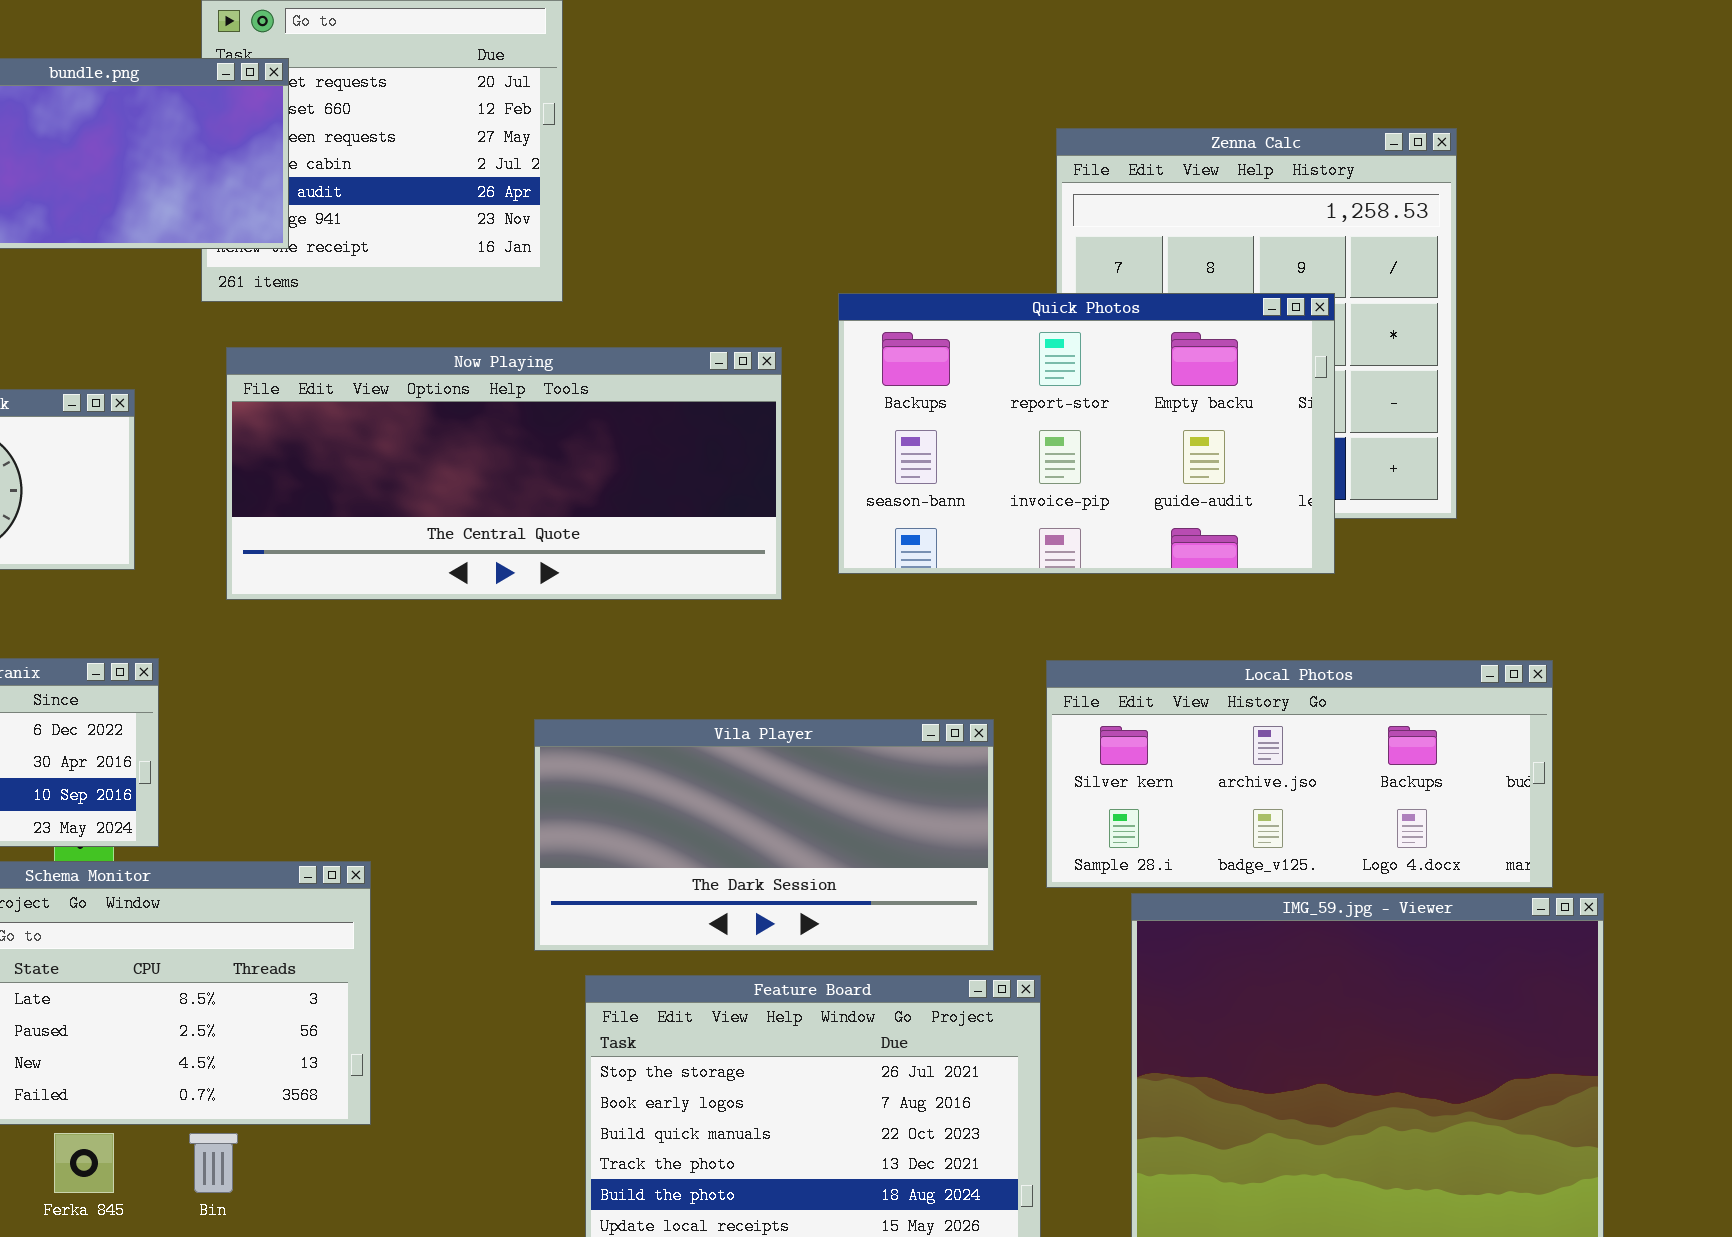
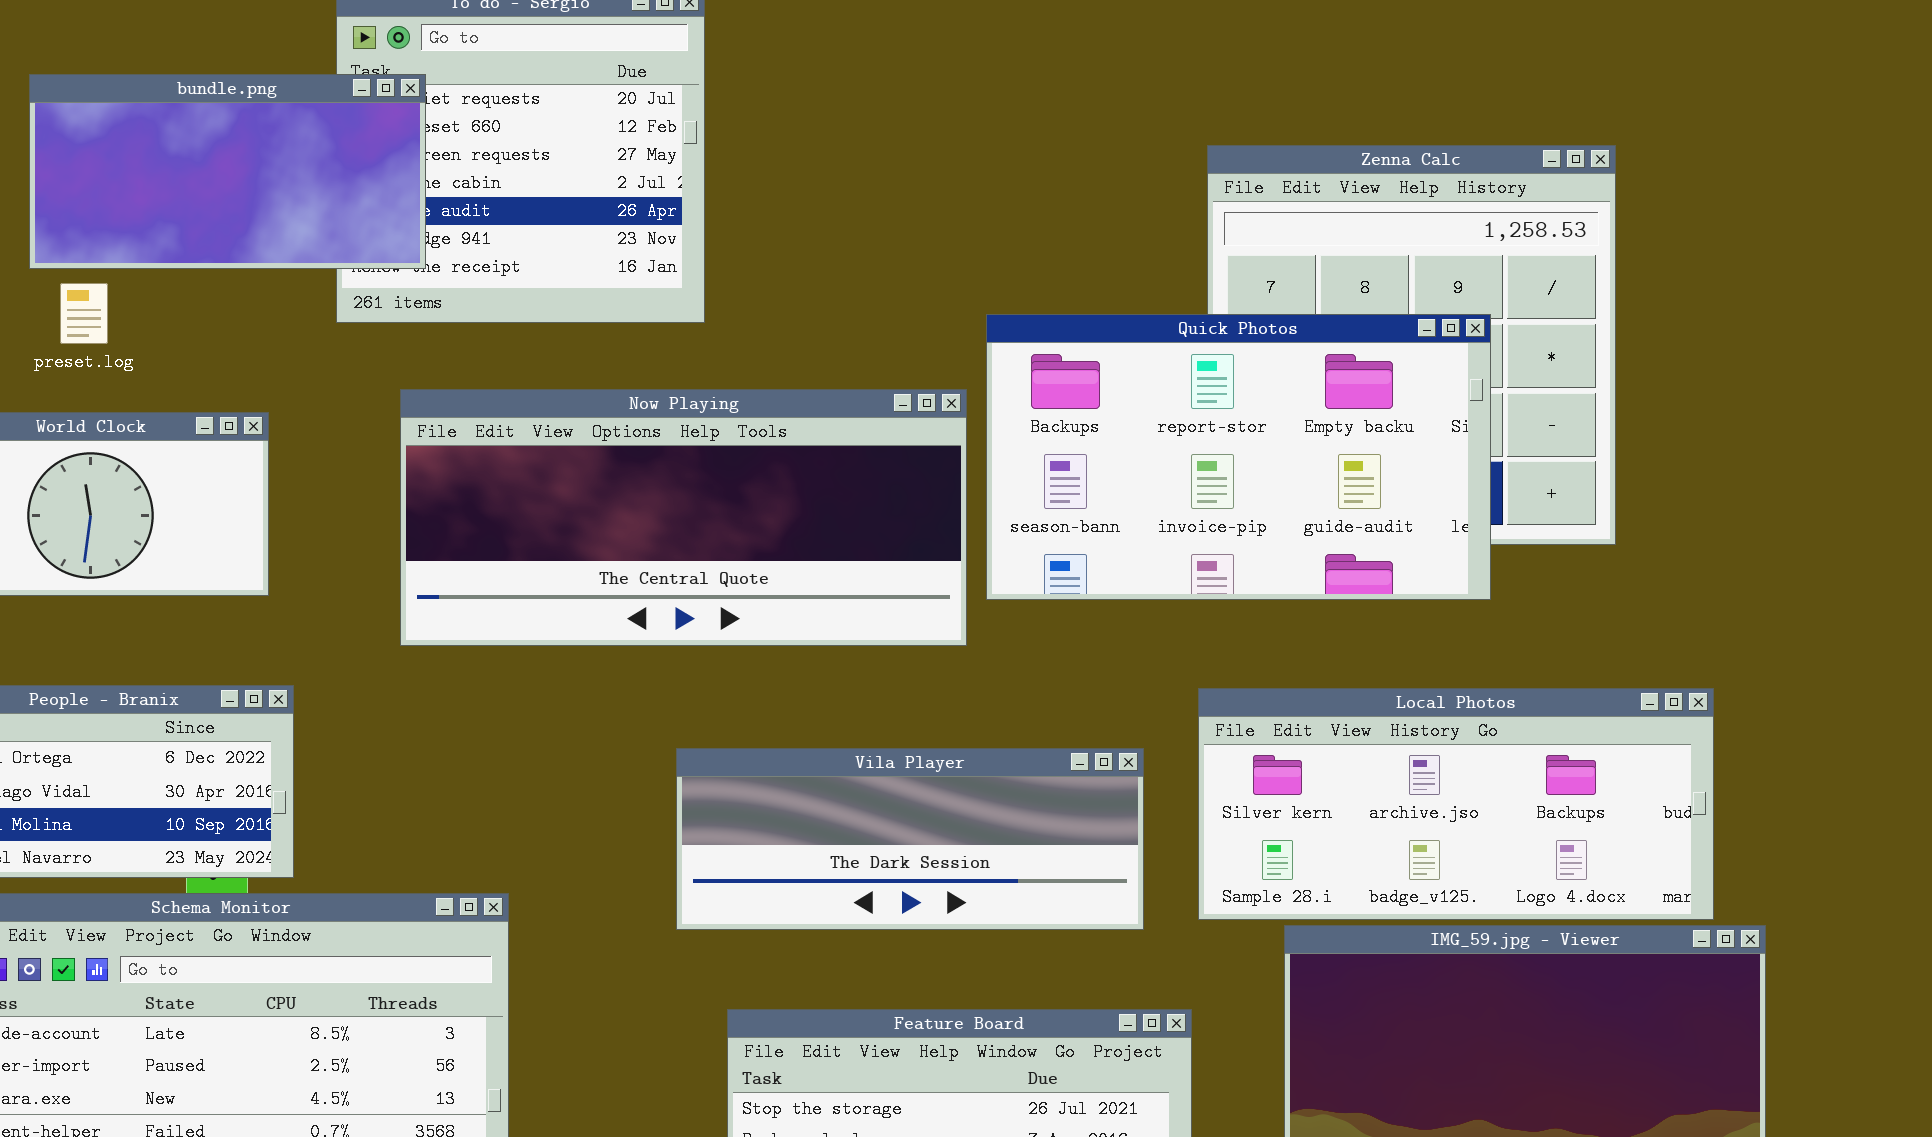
Now Playing: [226,347,782,600] -> [400,389,967,646], moved
Vila Player: [534,719,994,951] -> [676,748,1144,930], resized

